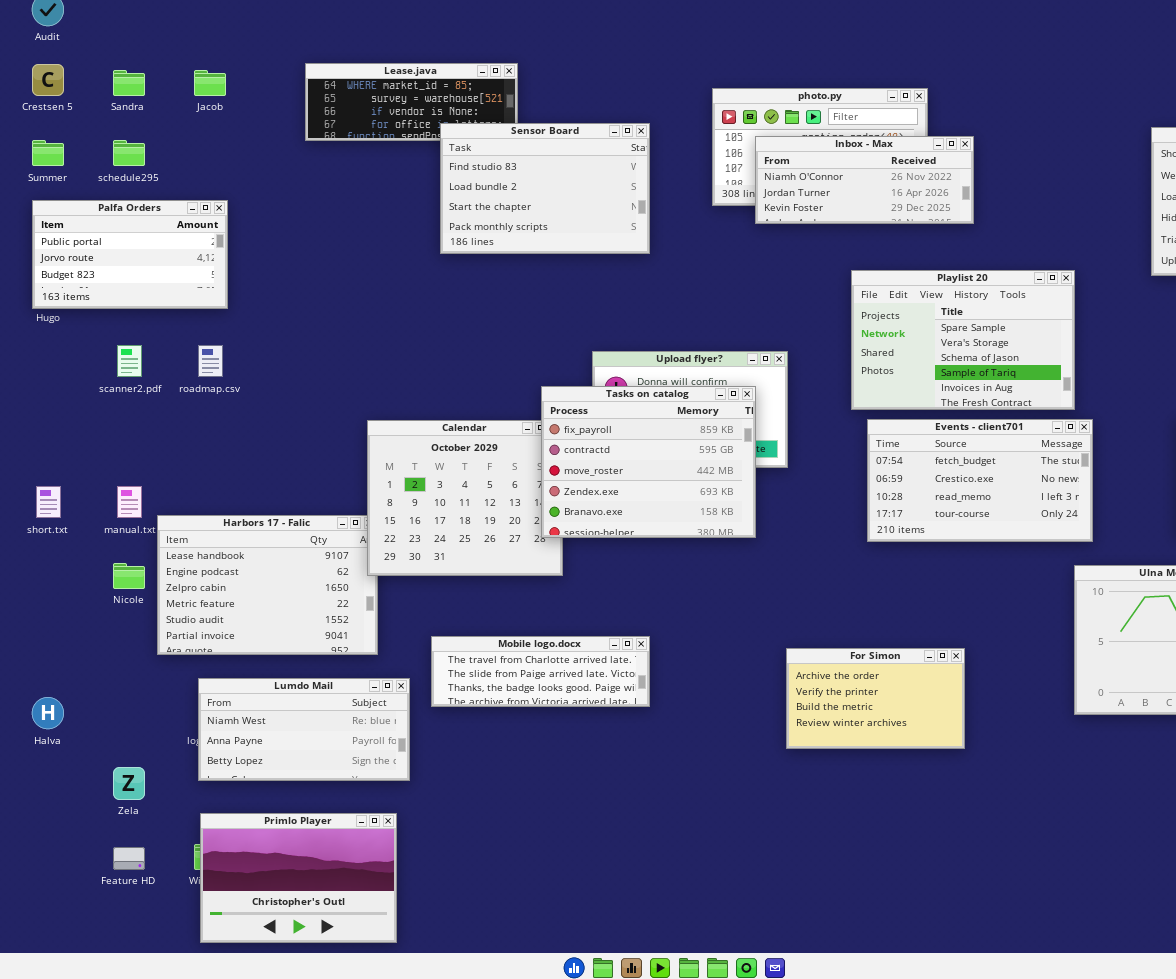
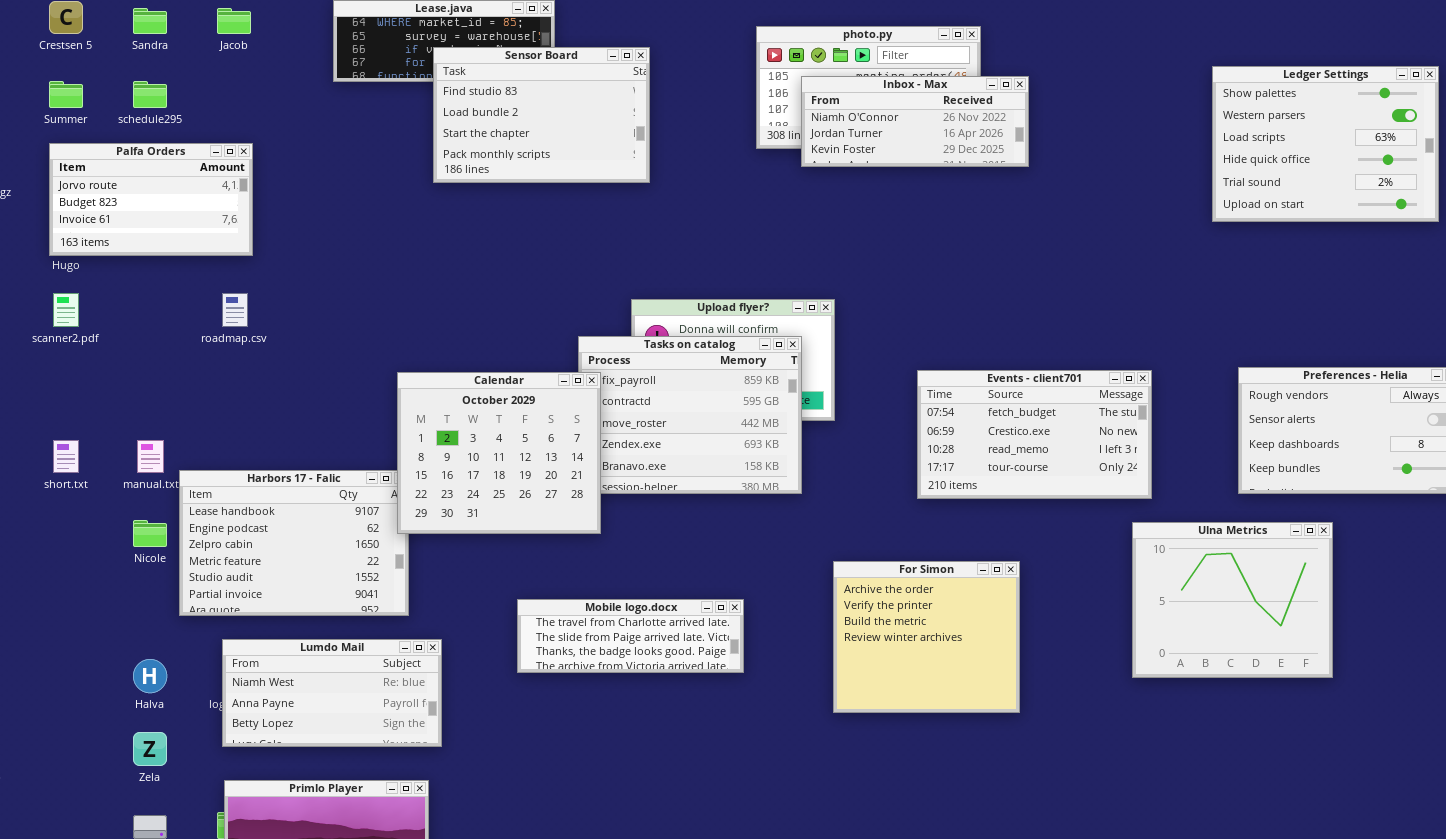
Sensor Board: [440,123,650,254] -> [433,47,650,183], moved
Palfa Orders: [32,200,228,309] -> [49,143,253,256], scrolled down 1 row
Playlist 20: [851,270,1075,410] -> none, closed
scanner2.pdf: [117,345,142,377] -> [53,293,79,327], moved
Calendar: [367,420,563,576] -> [397,372,601,534], raised
Mobile logo.docx: [431,636,650,707] -> [517,599,744,673], moved
For Simon: [786,648,965,749] -> [833,561,1020,713], resized
Halva: [32,697,64,729] -> [133,659,167,693], moved

